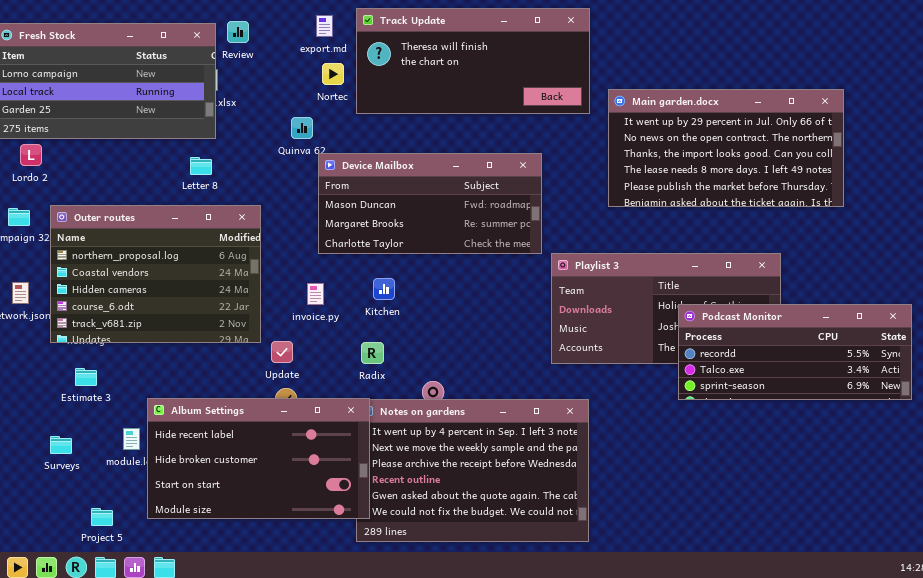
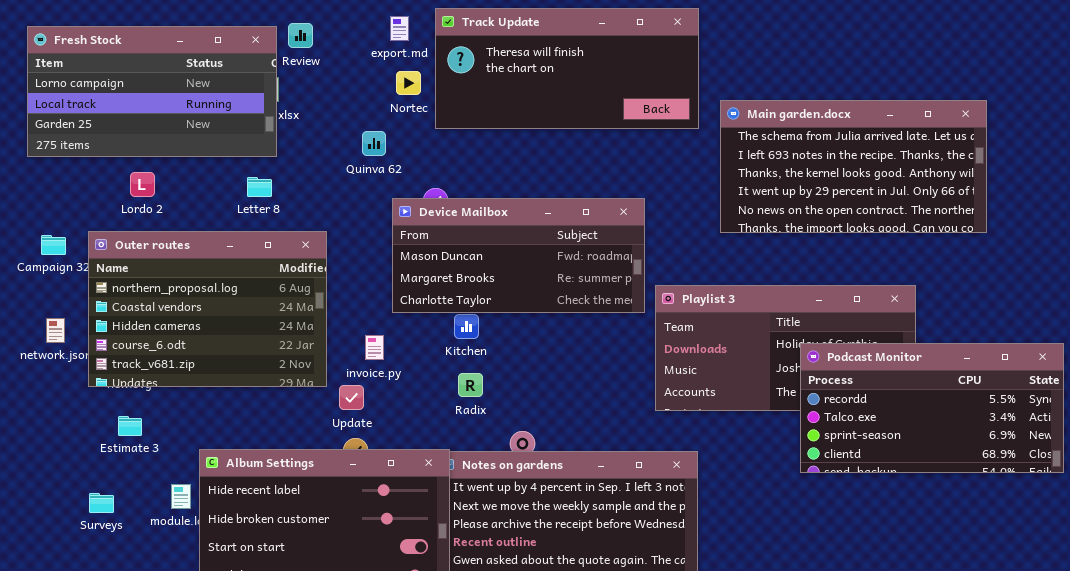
Main garden.docx: [608,89,844,207] -> [720,100,987,233], scrolled up 3 rows
Lordo 2: [20,144,42,166] -> [130,172,155,197], moved
Device Mailbox: [318,153,542,254] -> [392,198,645,313], moved
invoice.py: [307,283,324,305] -> [365,335,384,360], moved
Podcast Monitor: [678,304,912,400] -> [800,343,1064,473], resized
Radix: [361,342,384,364] -> [458,373,483,397], moved

